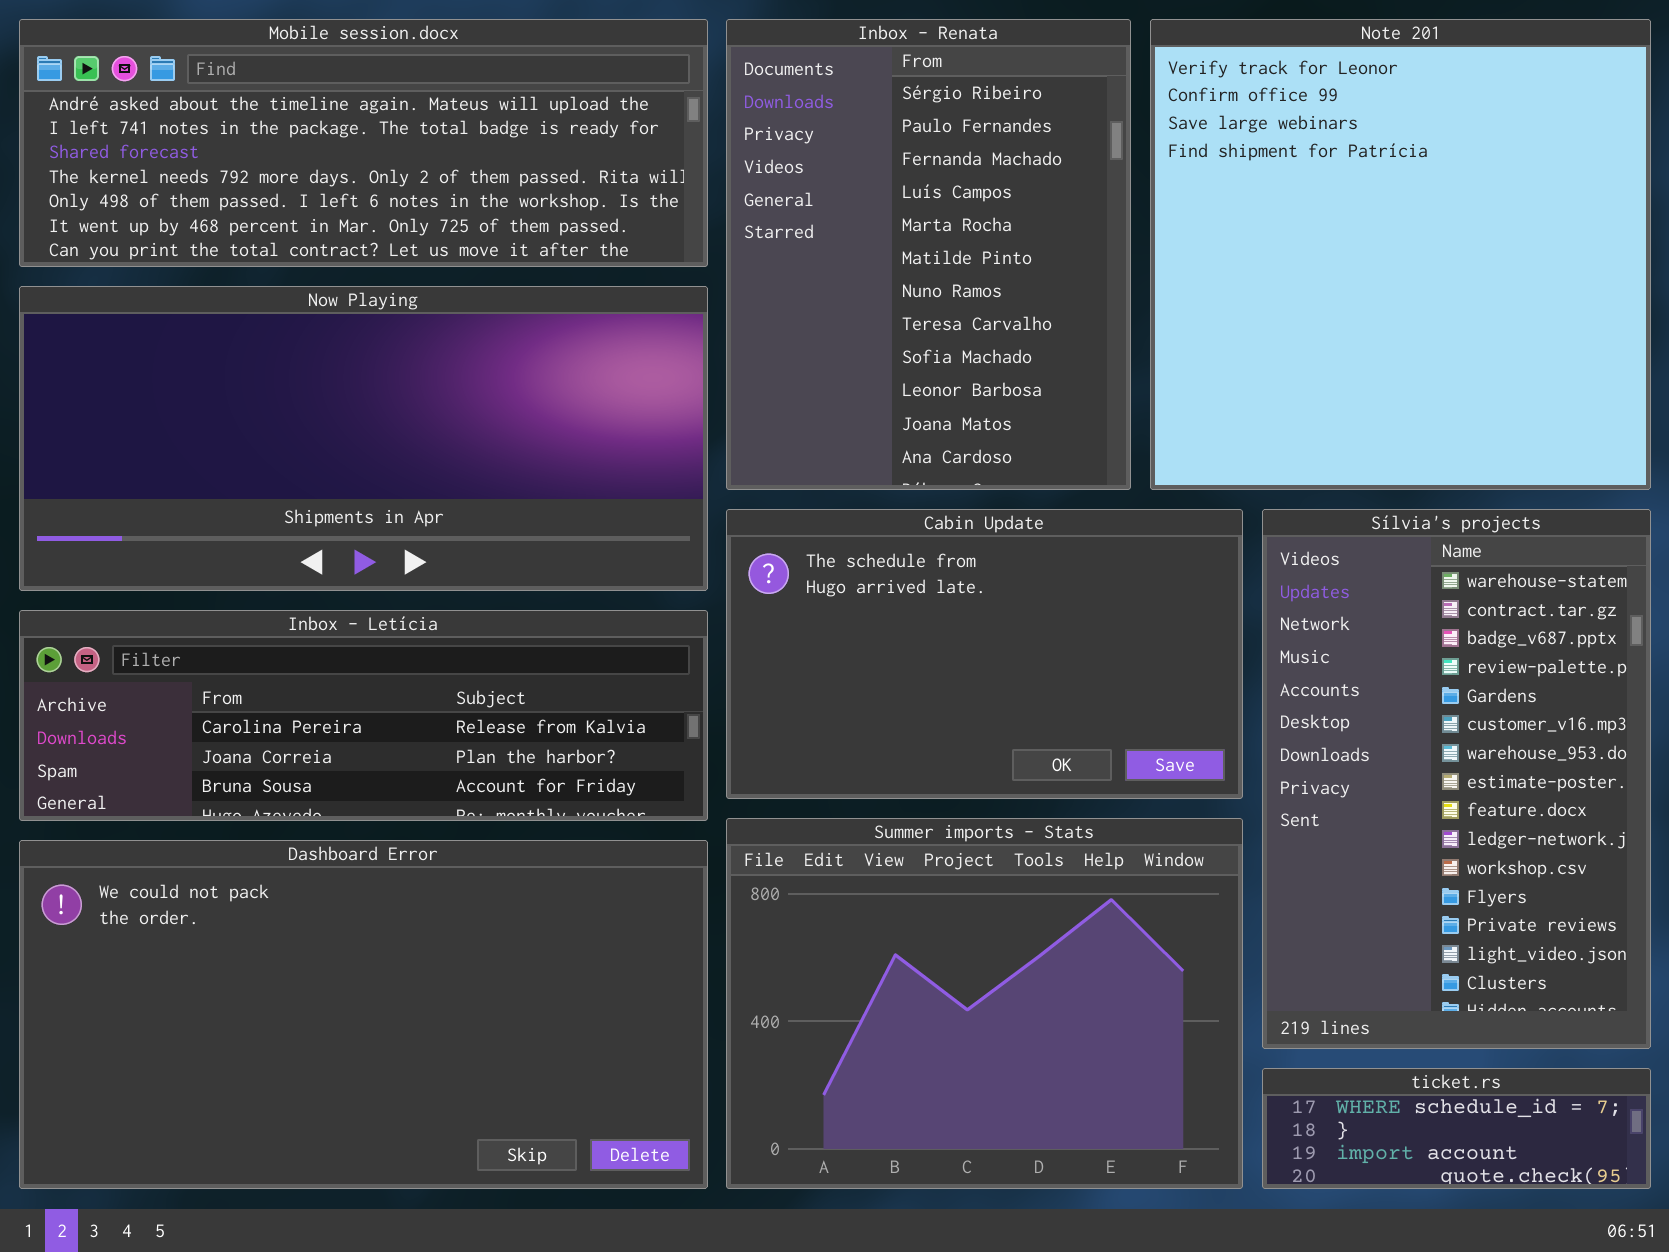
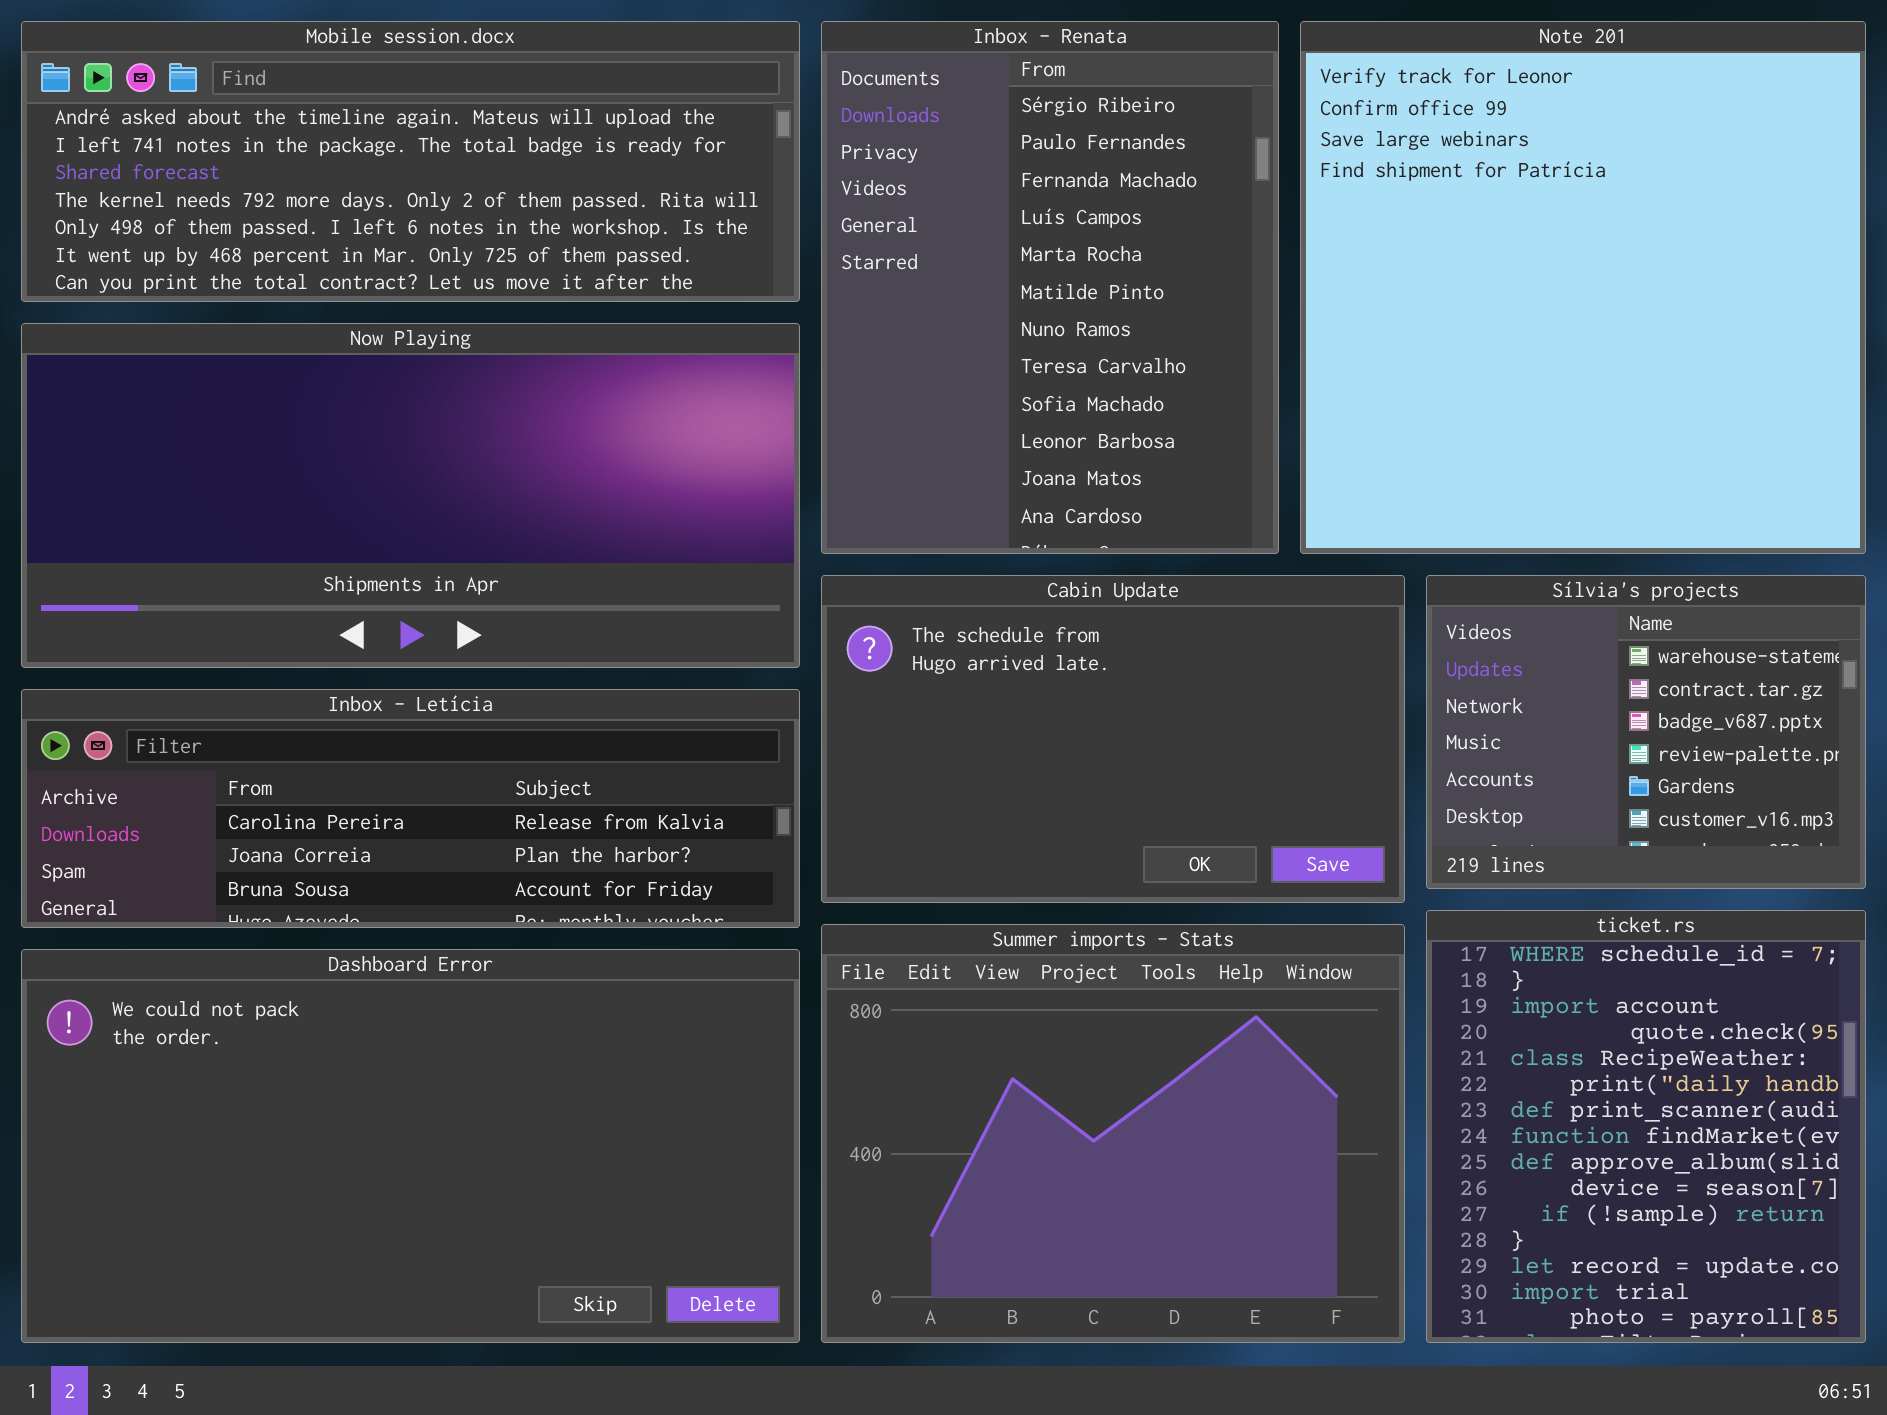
Sílvia's projects: [1262,509,1651,1049] -> [1426,575,1866,889], resized
ticket.rs: [1262,1068,1651,1189] -> [1426,910,1866,1343], resized

